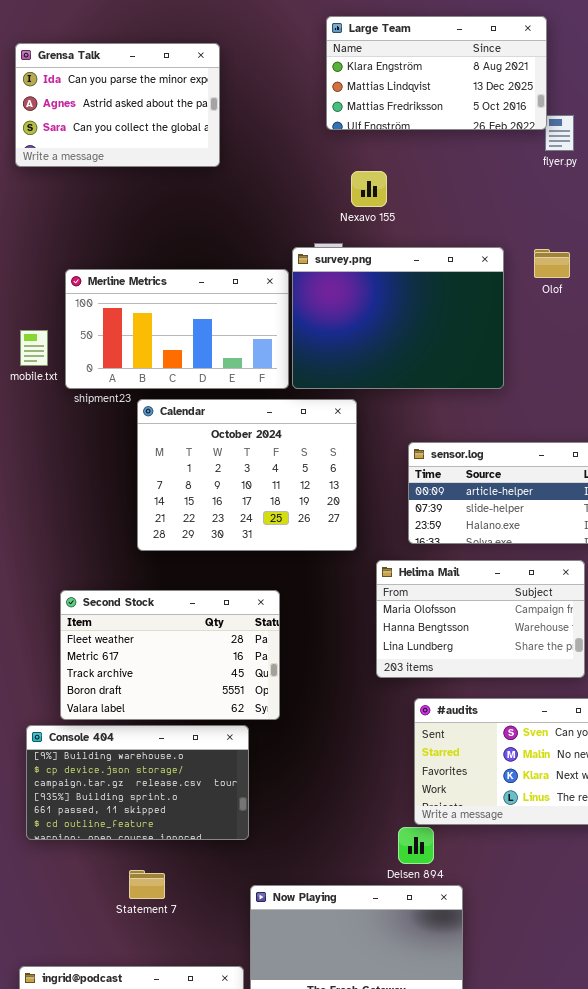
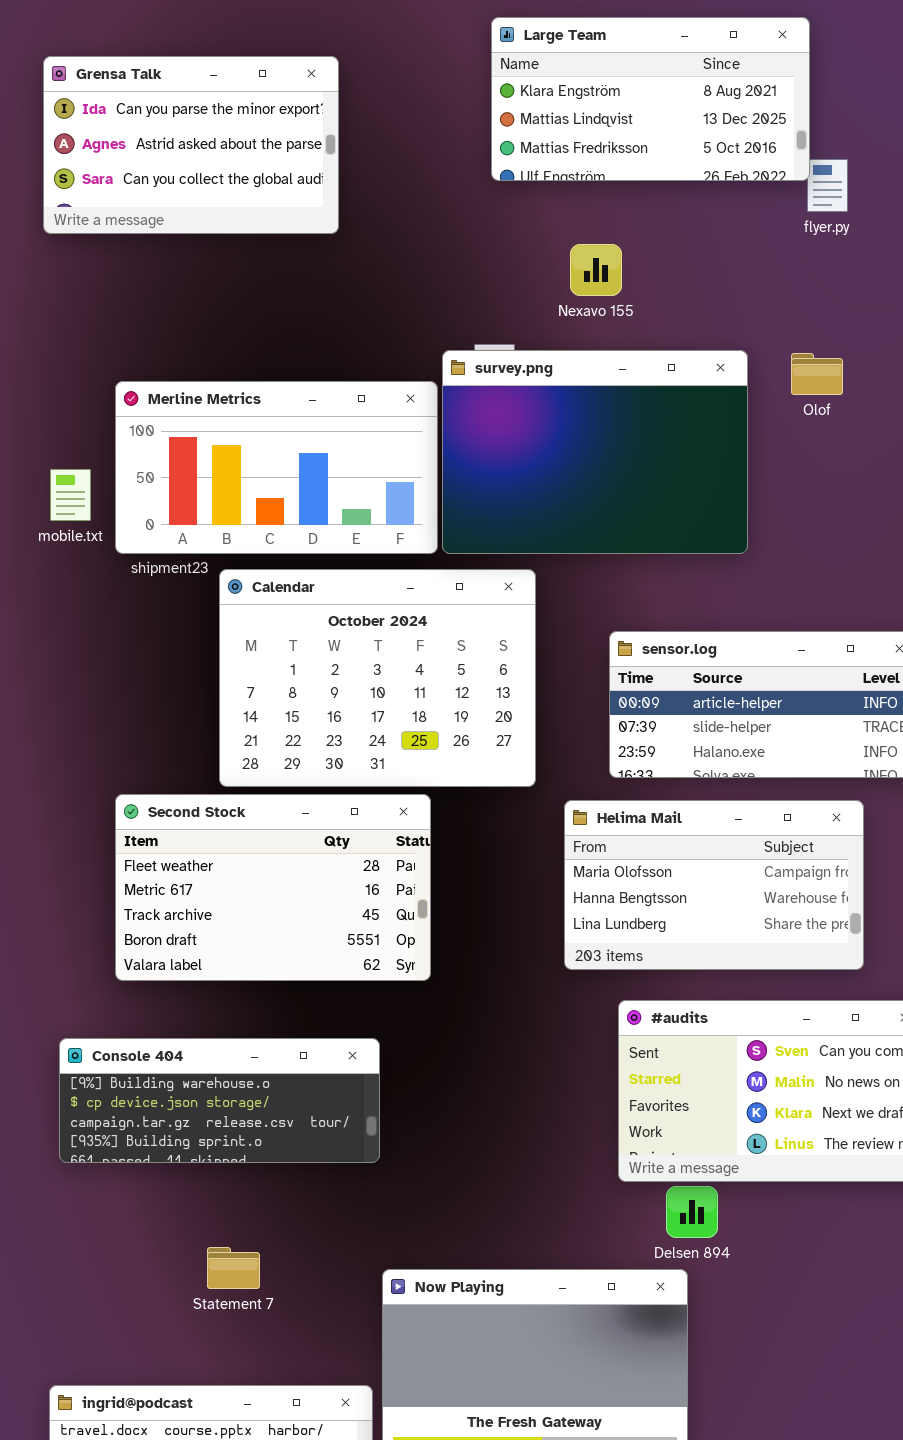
Nexavo 155: [351,171,387,207] -> [570,244,622,296], moved
Second Stock: [60,590,280,720] -> [115,794,431,981], moved
Console 404: [26,725,249,840] -> [59,1038,380,1163], resized
Delsen 894: [398,827,434,864] -> [666,1186,718,1238], moved

